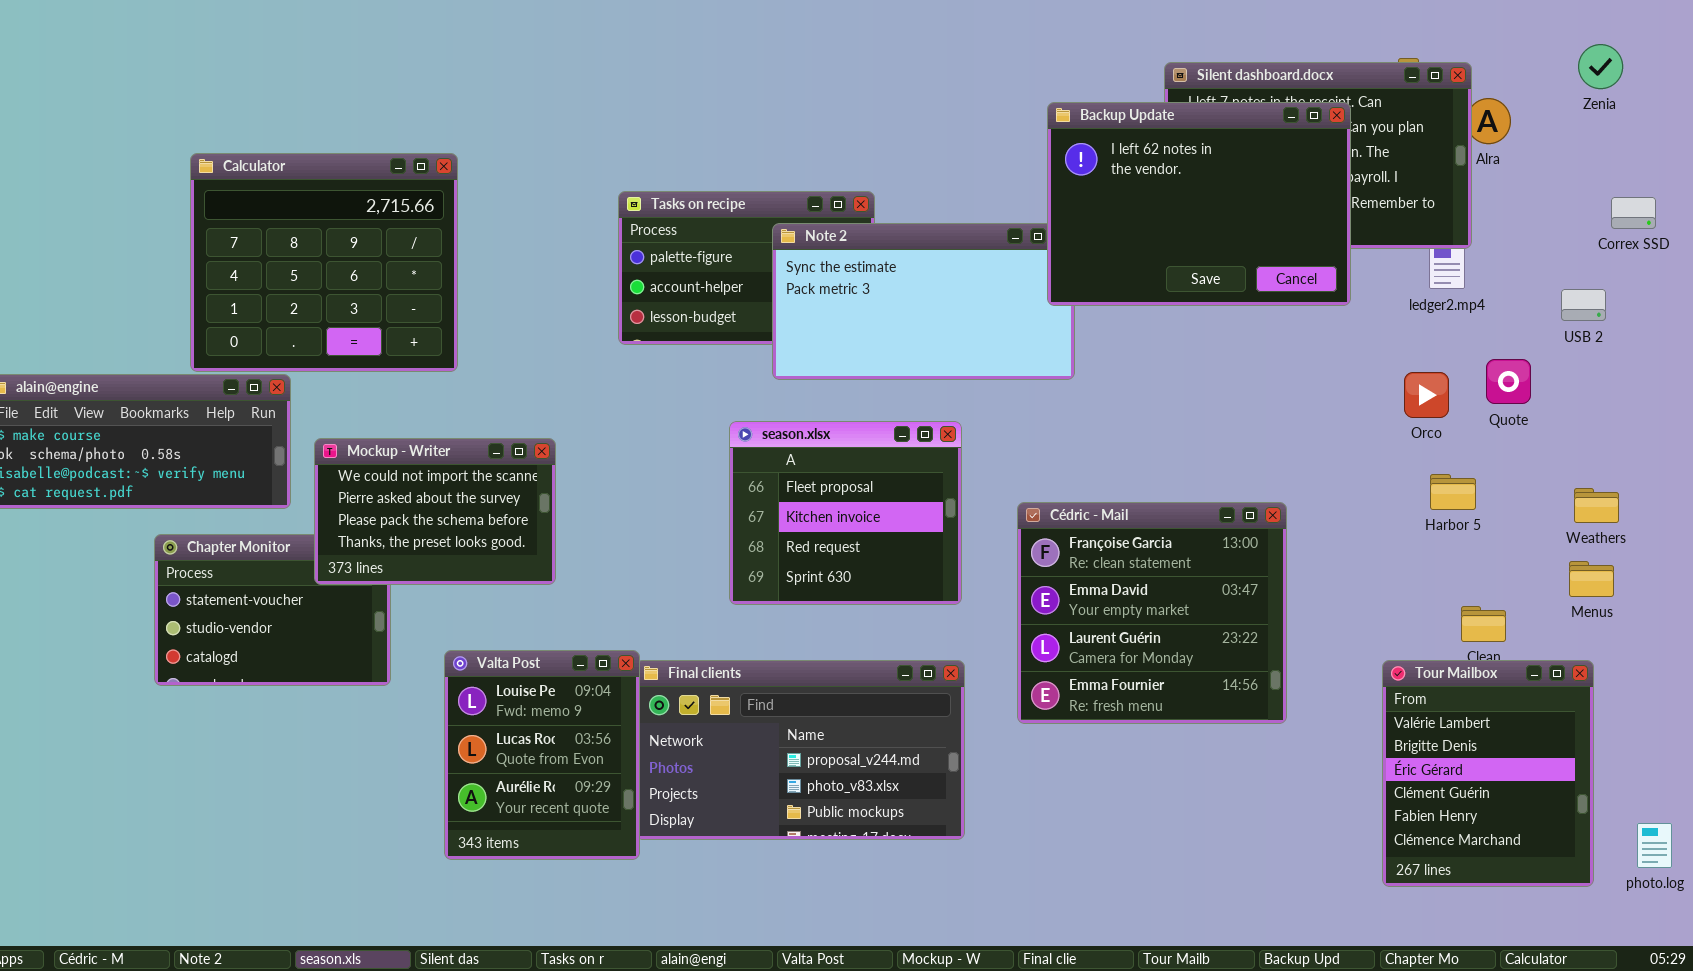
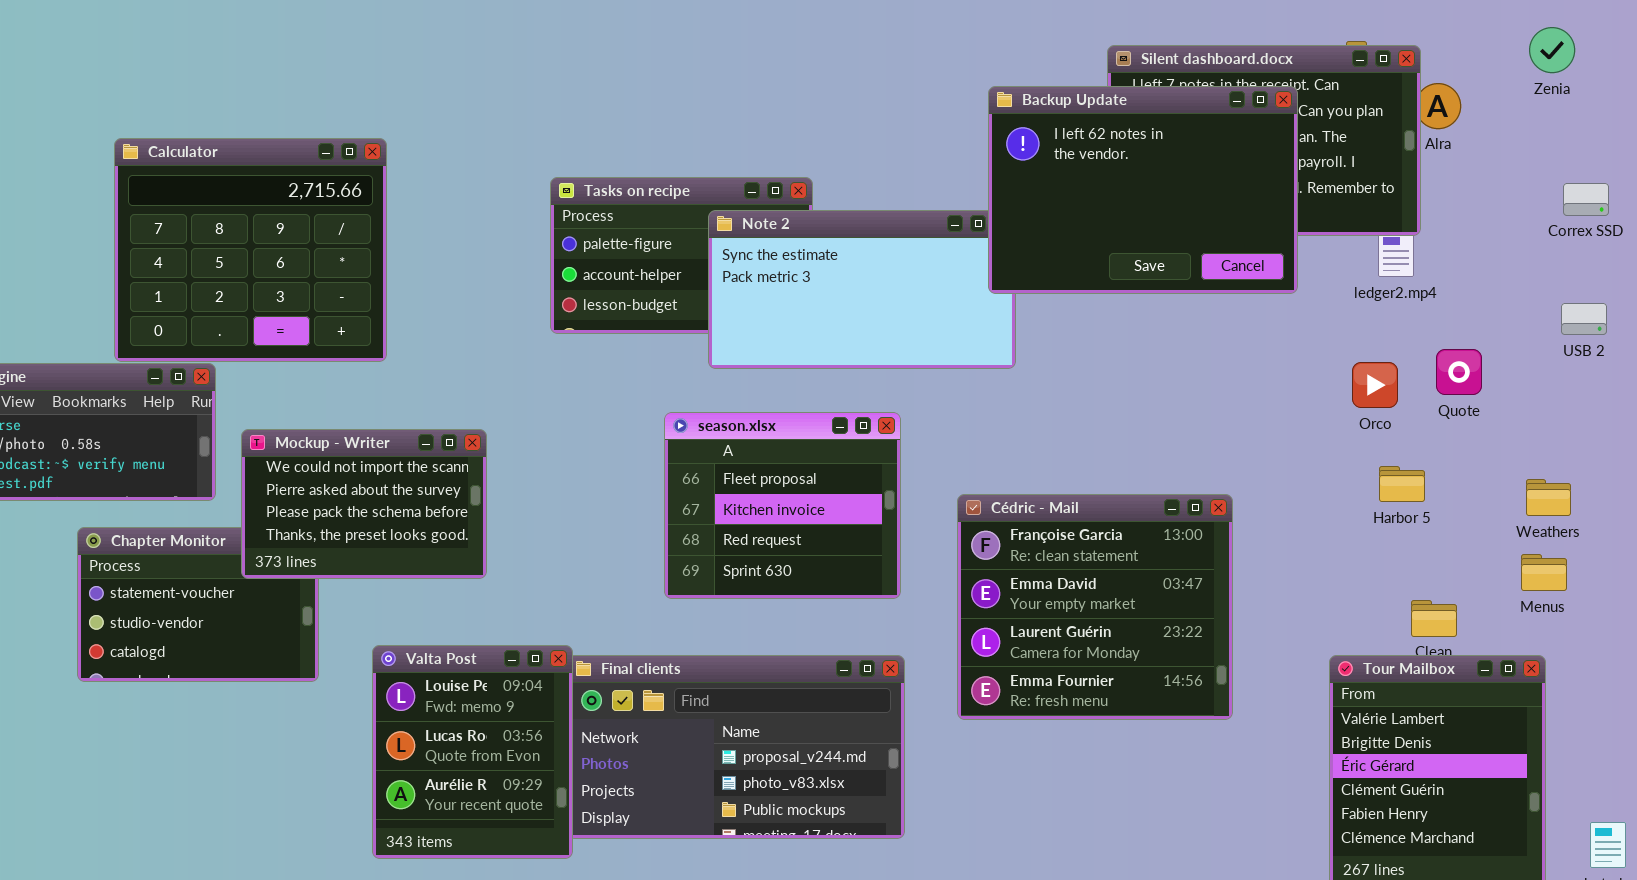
USB 2: [1561,289,1606,321] -> [1561,303,1607,335], moved

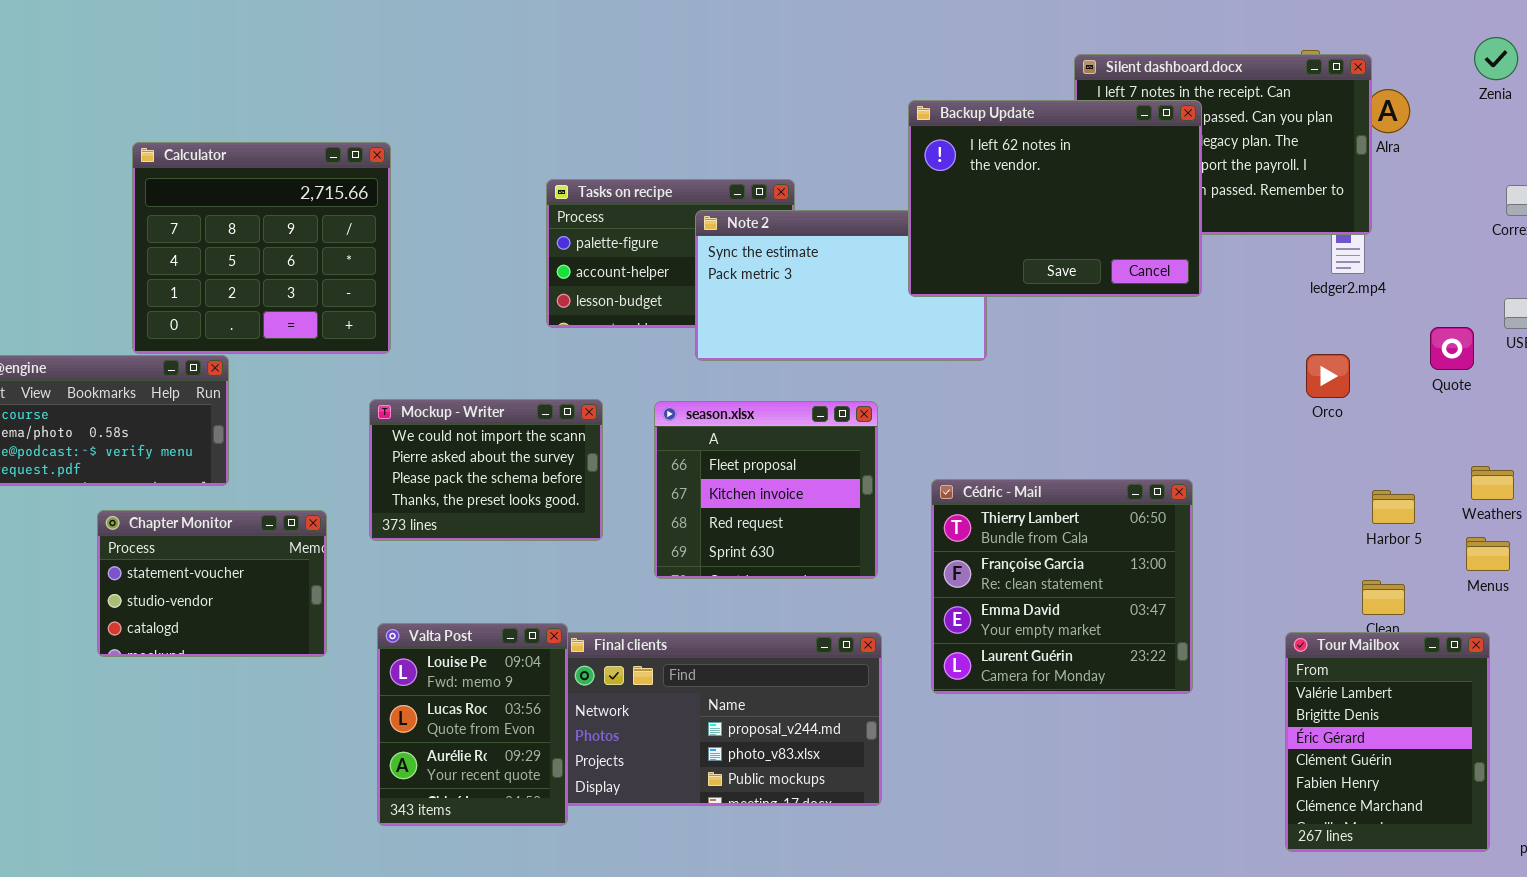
Backup Update: [988,86,1298,294] -> [908,100,1202,297], moved
Quote: [1436,349,1482,395] -> [1430,327,1474,370], moved
Mockup - Writer: [241,429,487,579] -> [369,399,603,541], moved
Harbor 5: [1379,466,1425,502] -> [1372,490,1415,524], moved
Cédric - Mail: [957,494,1233,720] -> [931,479,1193,694], scrolled up 1 row

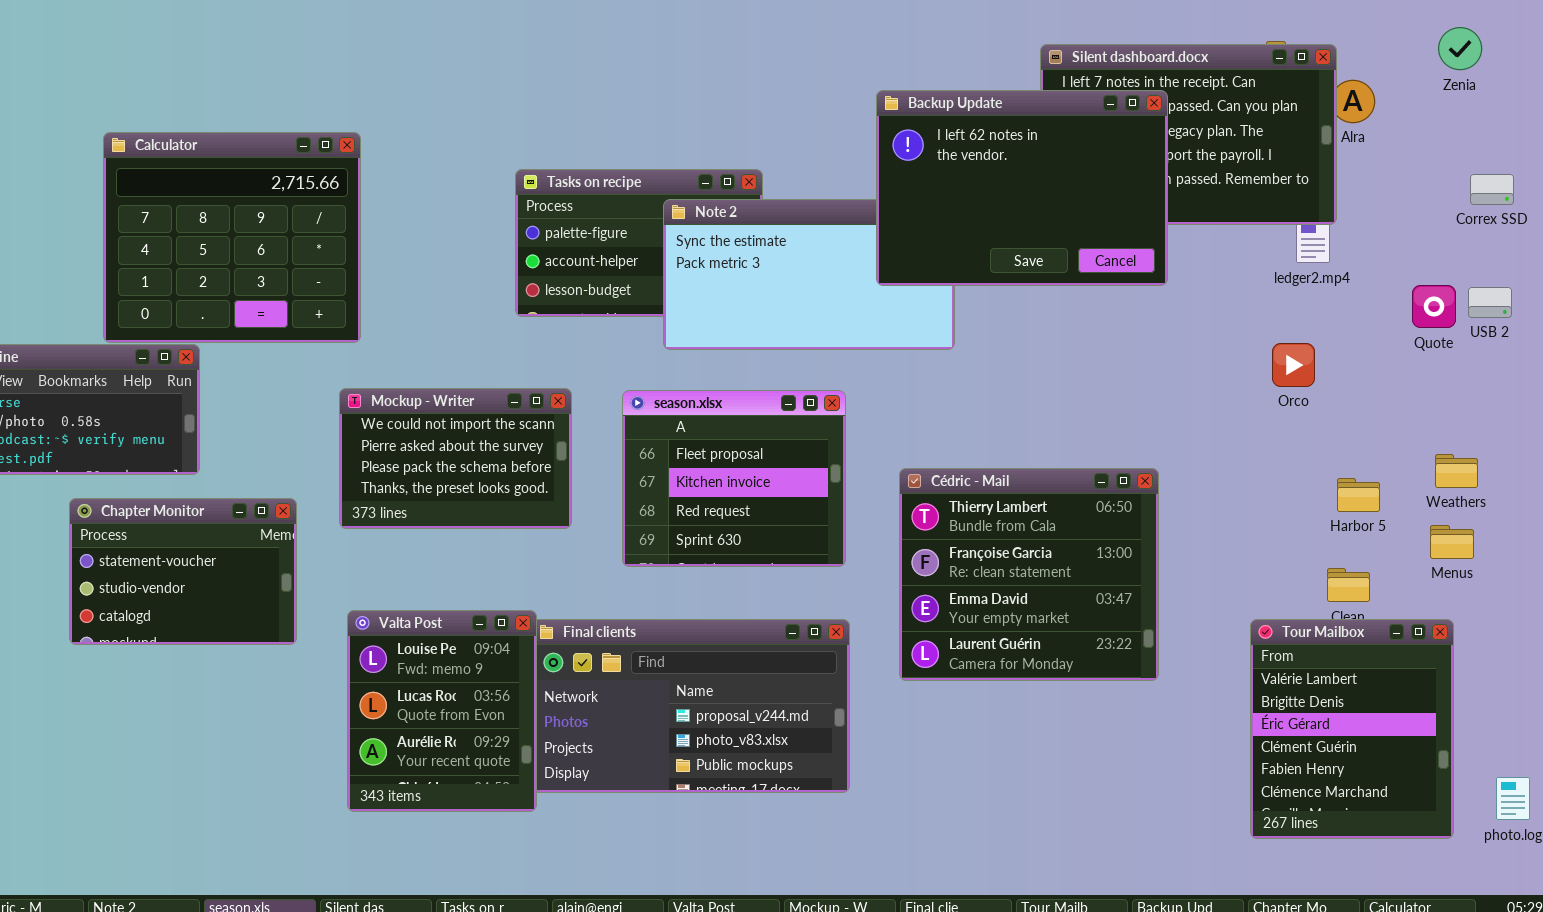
Quote: [1430,327,1474,370] -> [1412,285,1456,328], moved

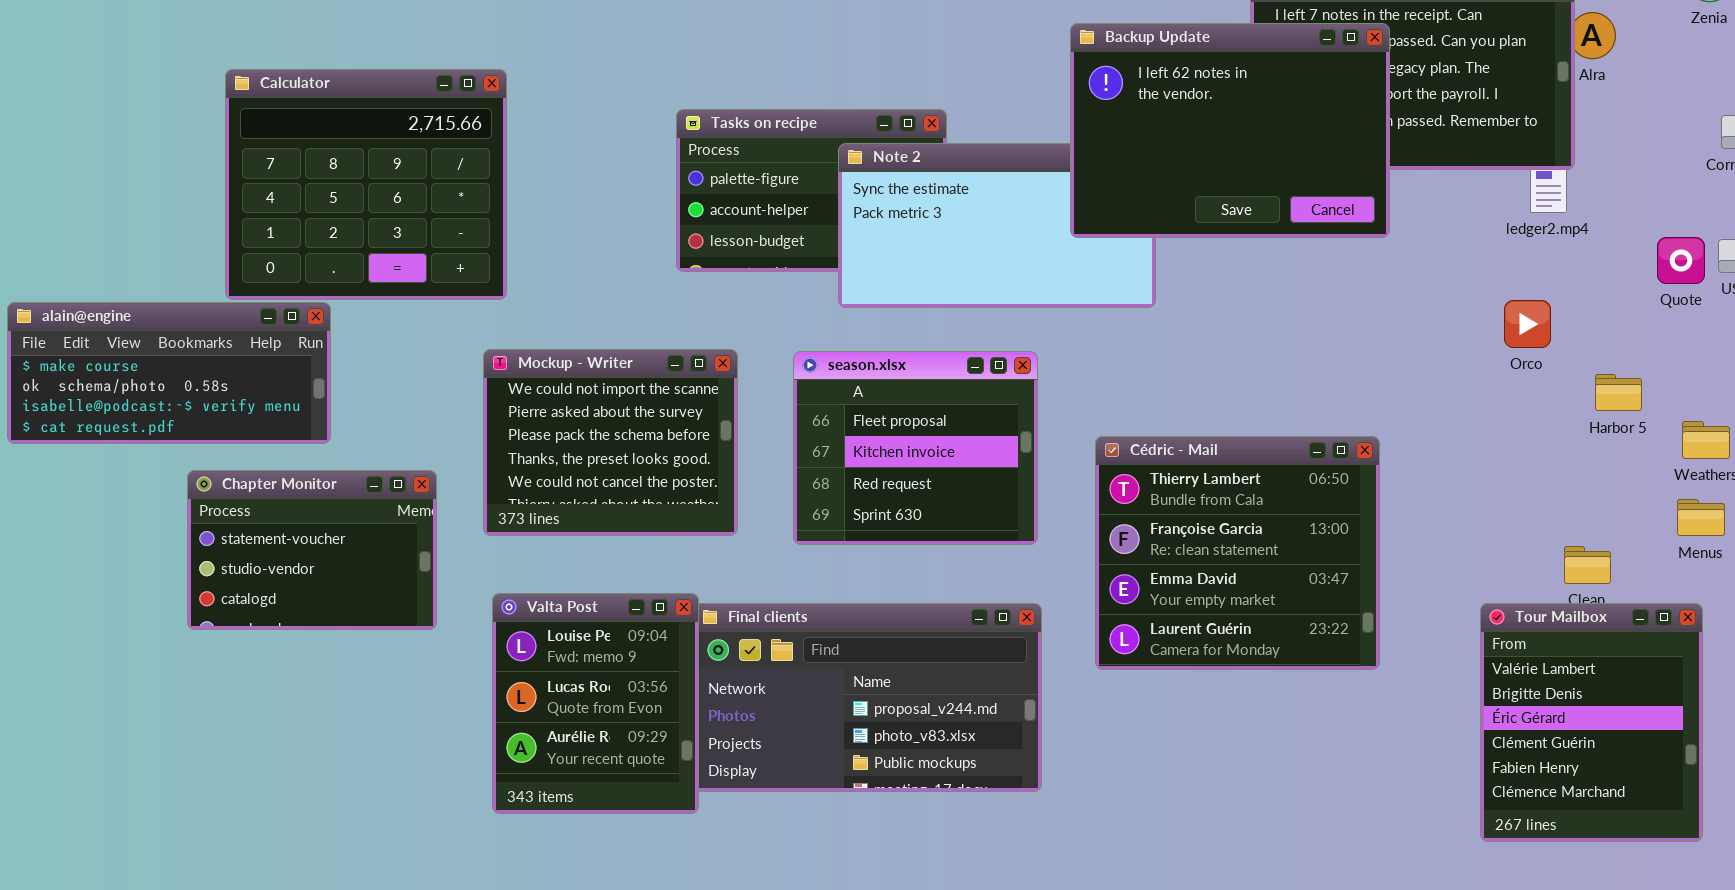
Mockup - Writer: [339,388,572,529] -> [483,349,738,536], resized
Harbor 5: [1337,478,1380,512] -> [1595,374,1642,411], moved

